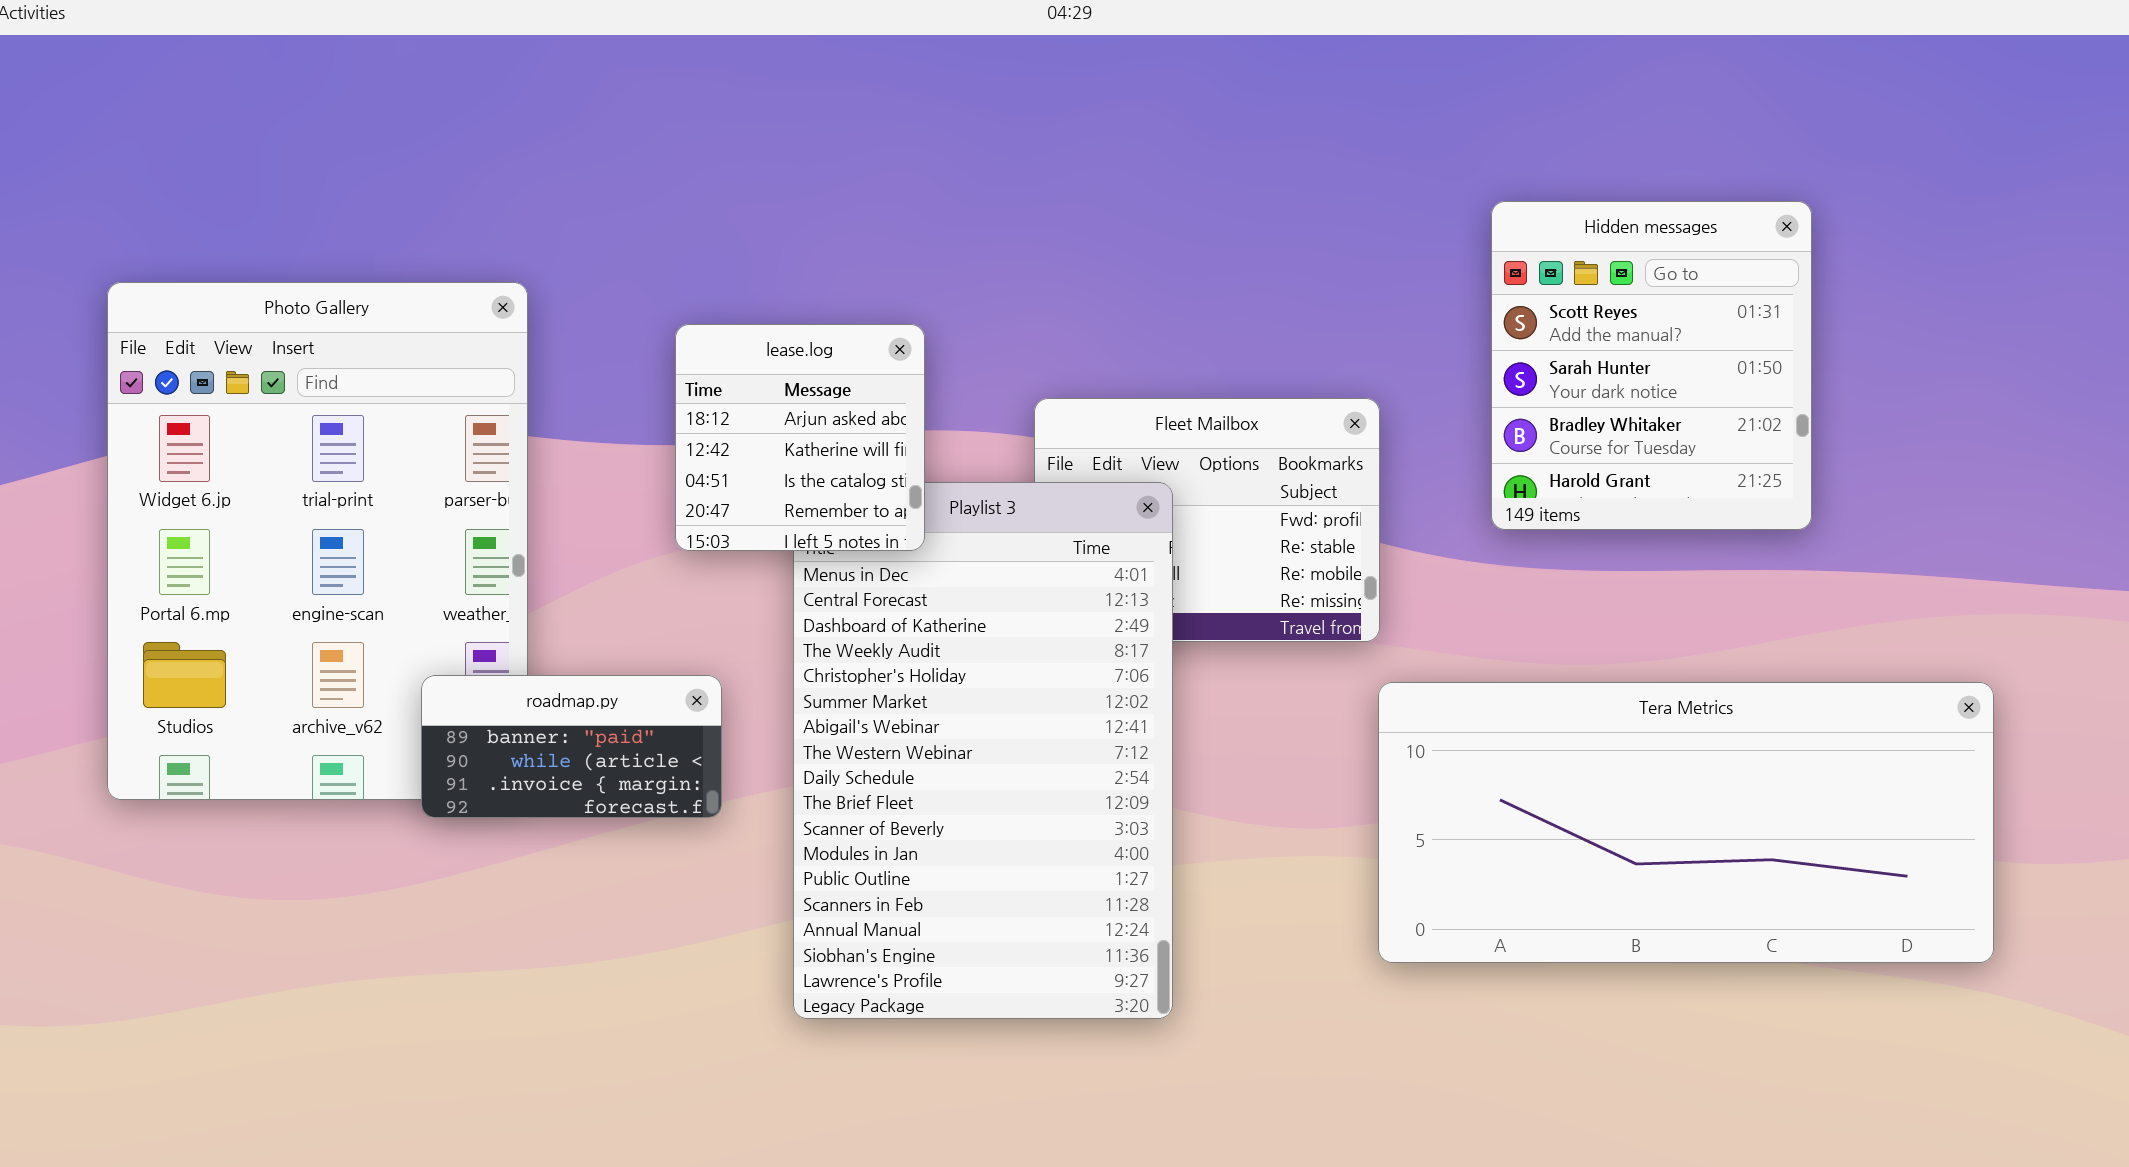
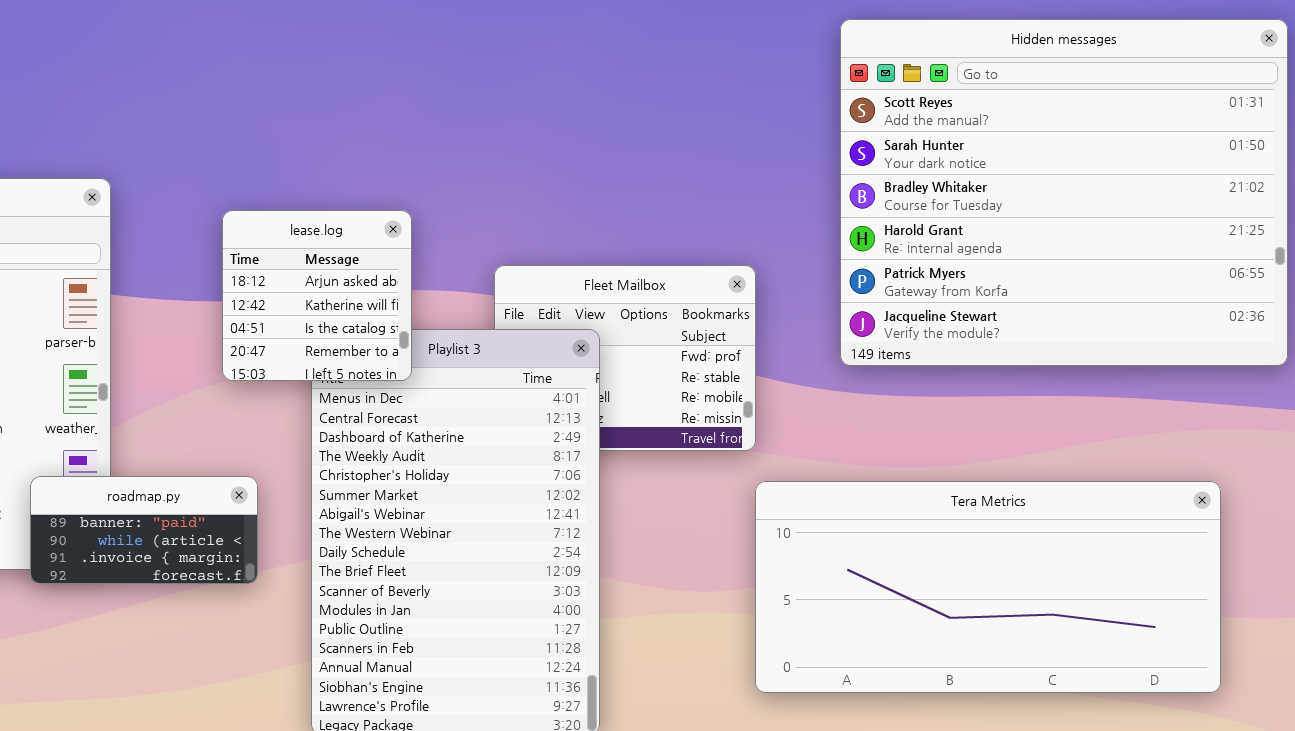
Hidden messages: [1491,201,1812,530] -> [840,19,1288,366], resized

